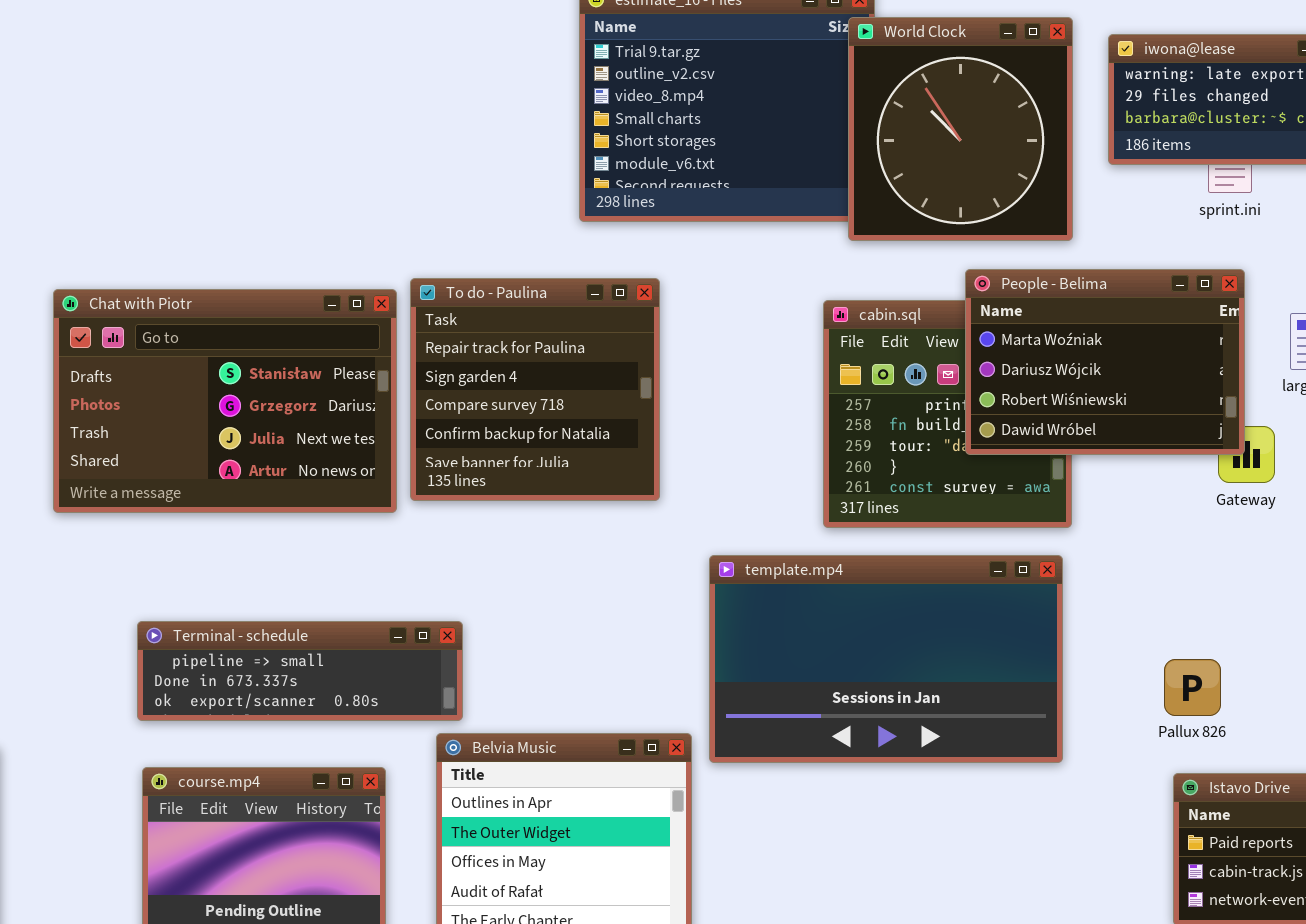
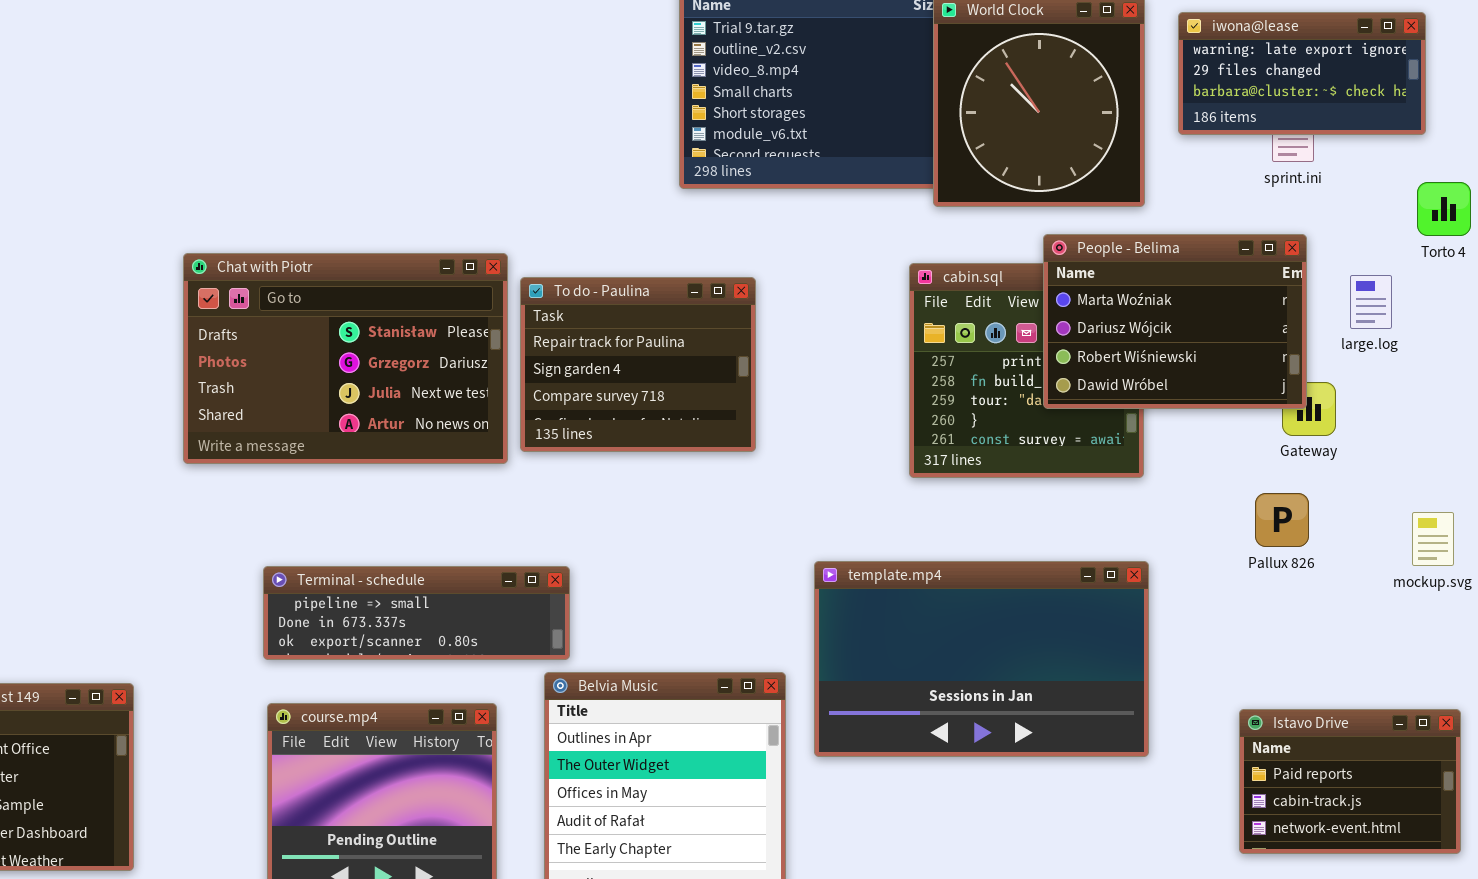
To do - Paulina: [410,278,660,501] -> [520,277,756,452], resized
template.mp4: [709,555,1063,763] -> [814,561,1149,757], moved
Pallux 826: [1164,659,1221,716] -> [1255,493,1309,547], moved

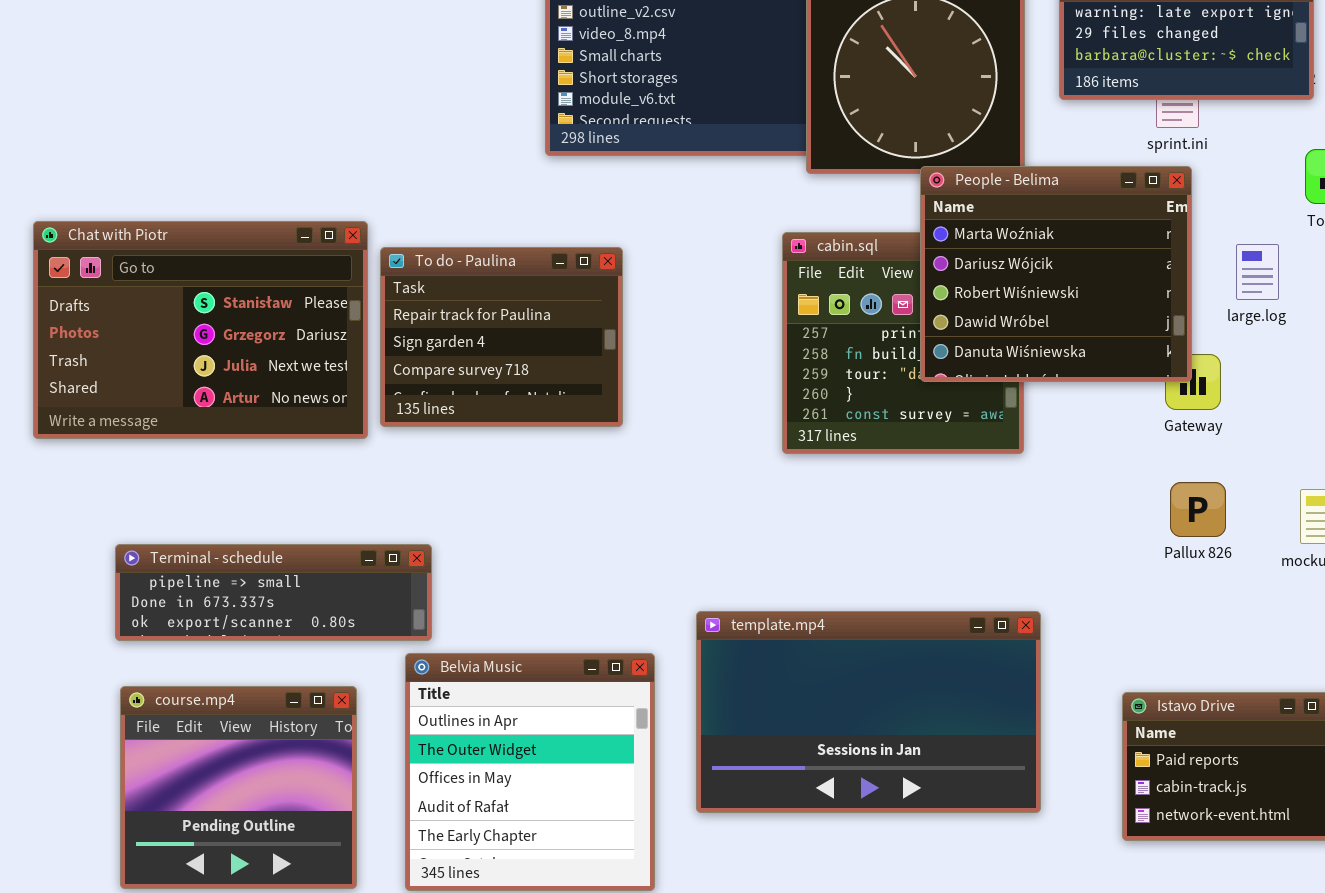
People - Belima: [1043,234,1307,409] -> [920,166,1192,382], resized
Pallux 826: [1255,493,1309,547] -> [1170,482,1226,537], moved
template.mp4: [814,561,1149,757] -> [696,611,1041,813], moved

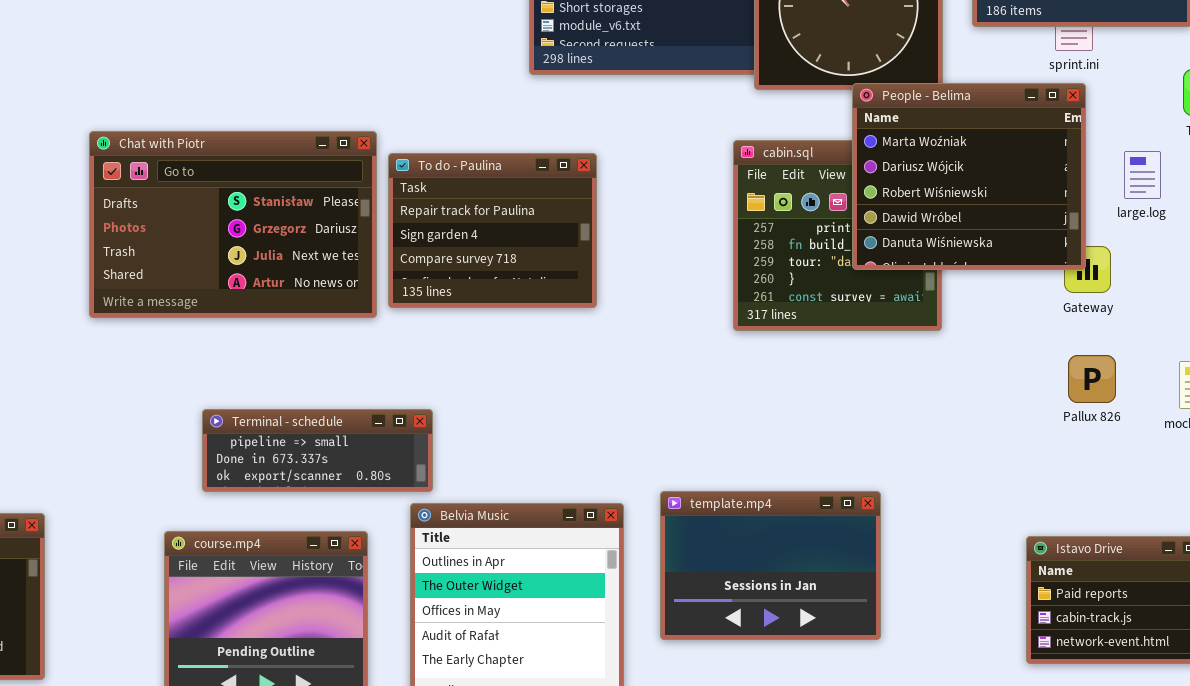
Terminal - schedule: [115,544,432,641] -> [202,409,433,492], resized
template.mp4: [696,611,1041,813] -> [660,491,881,640], resized

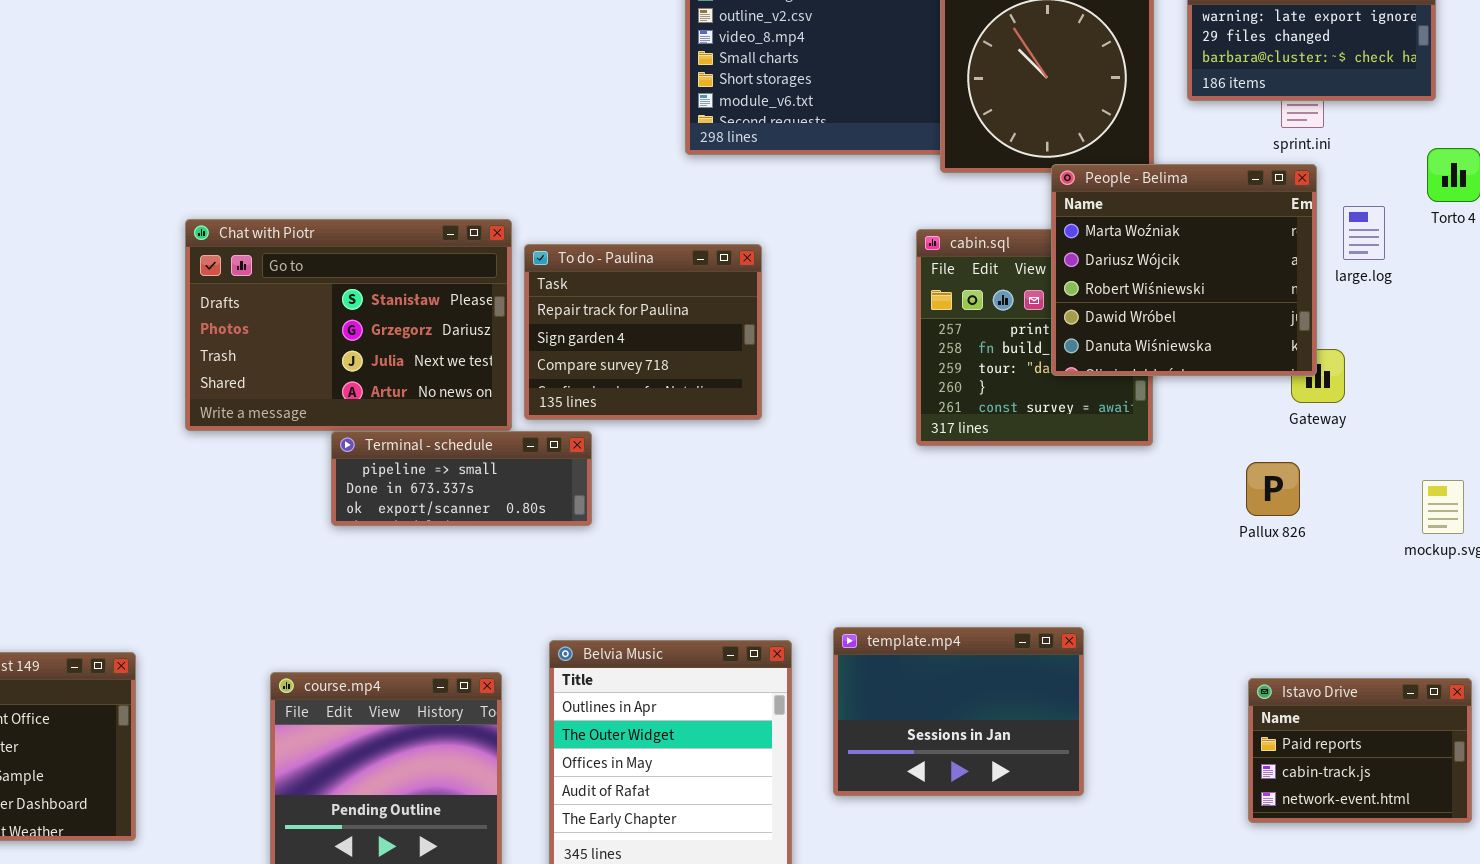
large.log: [1124,151,1161,199] -> [1343,206,1385,260], moved
Pallux 826: [1068,355,1116,403] -> [1246,462,1300,516], moved
Terminal - schedule: [202,409,433,492] -> [331,431,592,526], moved

